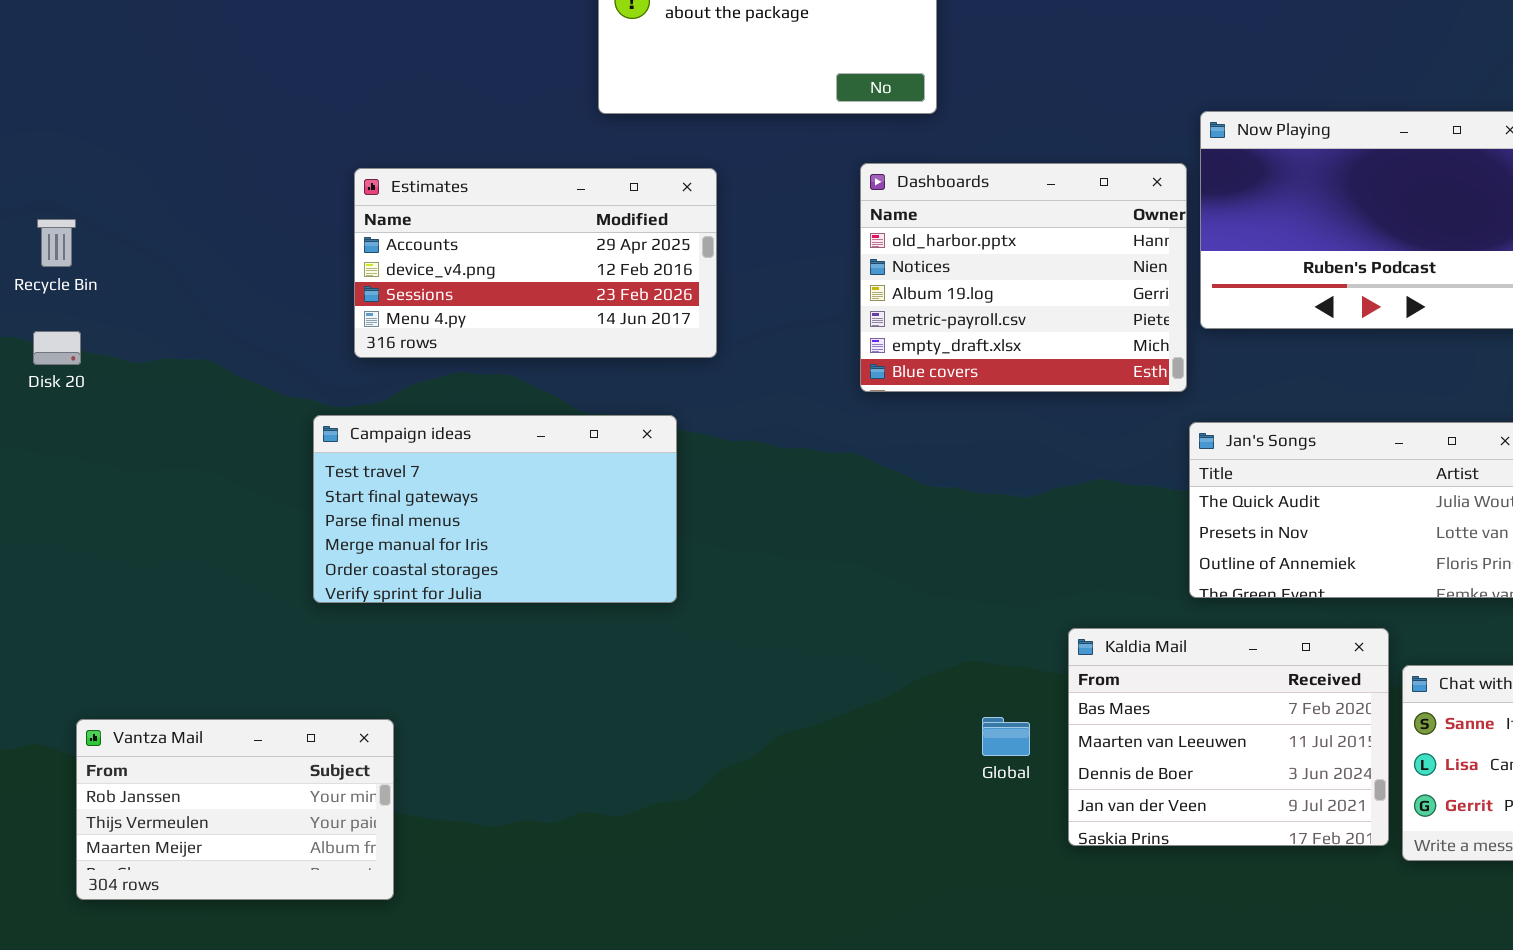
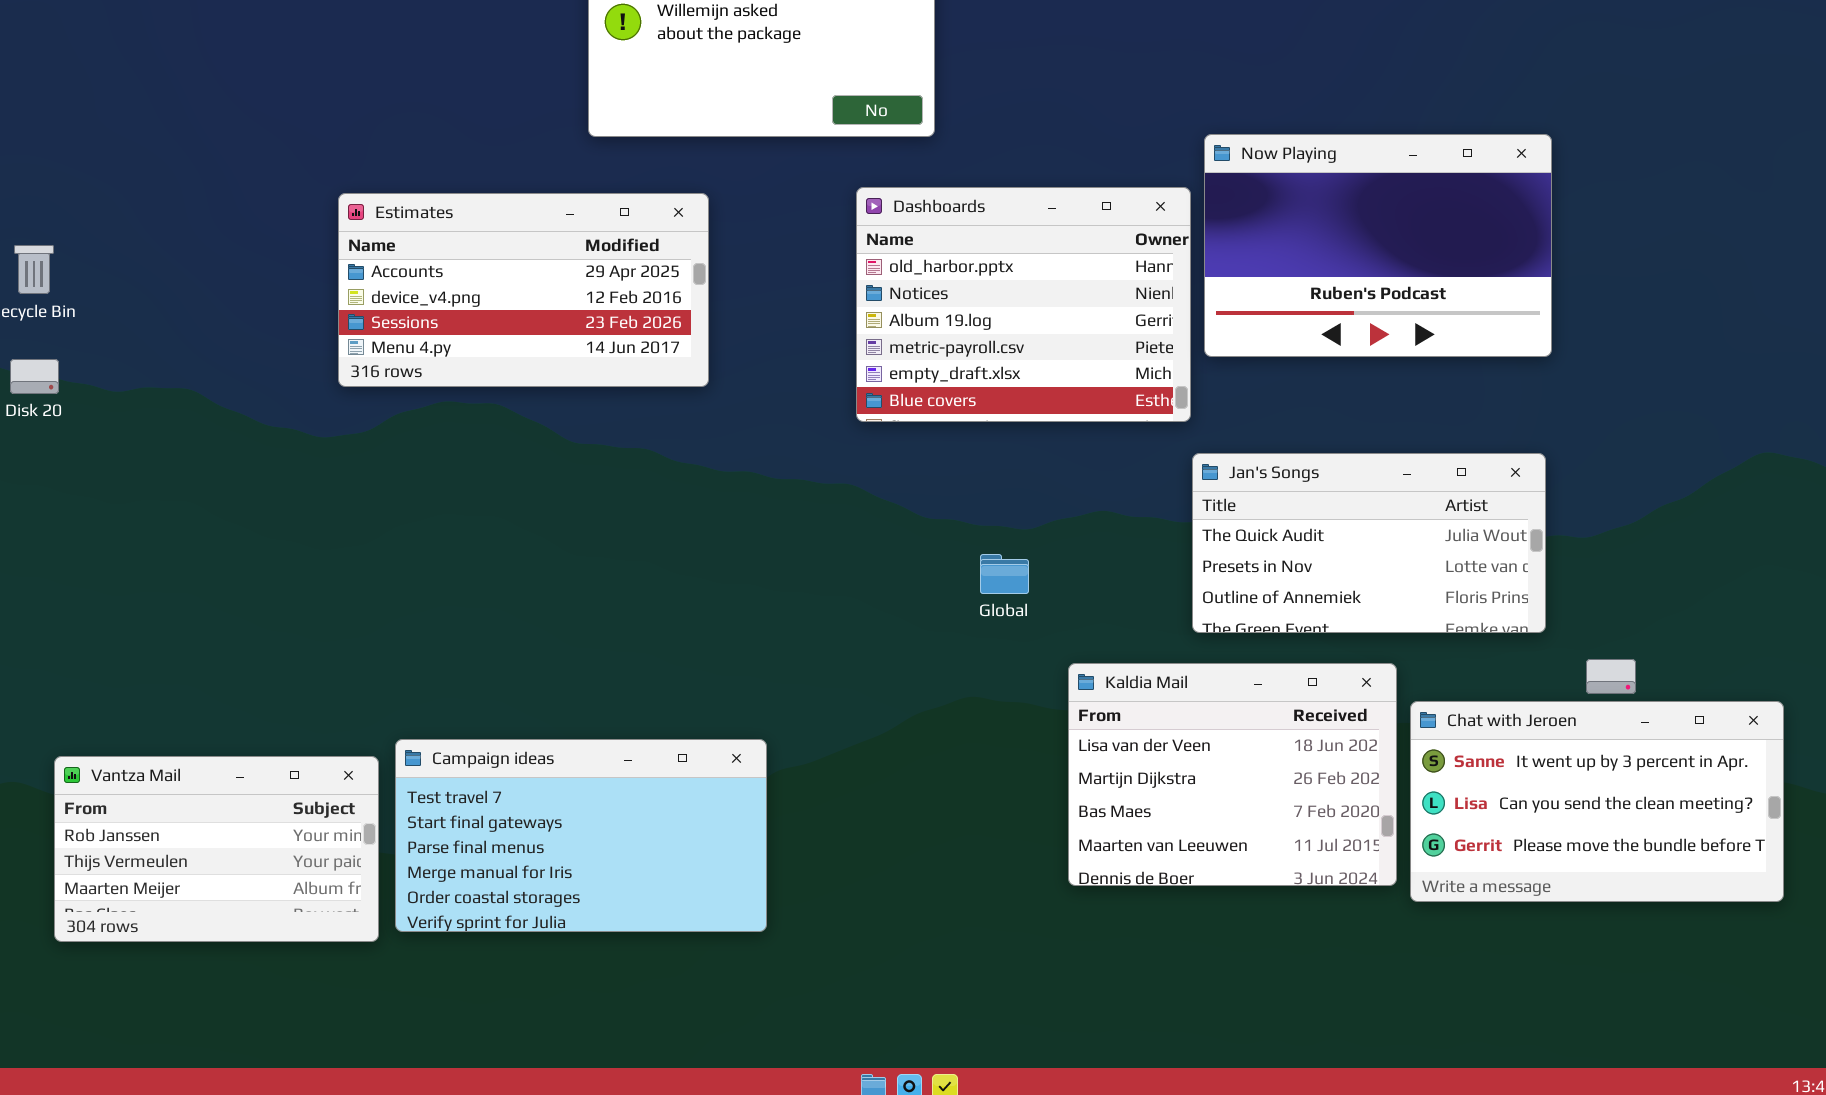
Campaign ideas: [313,415,677,603] -> [395,739,767,932], moved
Kaldia Mail: [1068,628,1389,846] -> [1068,663,1397,886], scrolled up 2 rows
Global: [982,717,1030,756] -> [980,554,1029,594], moved

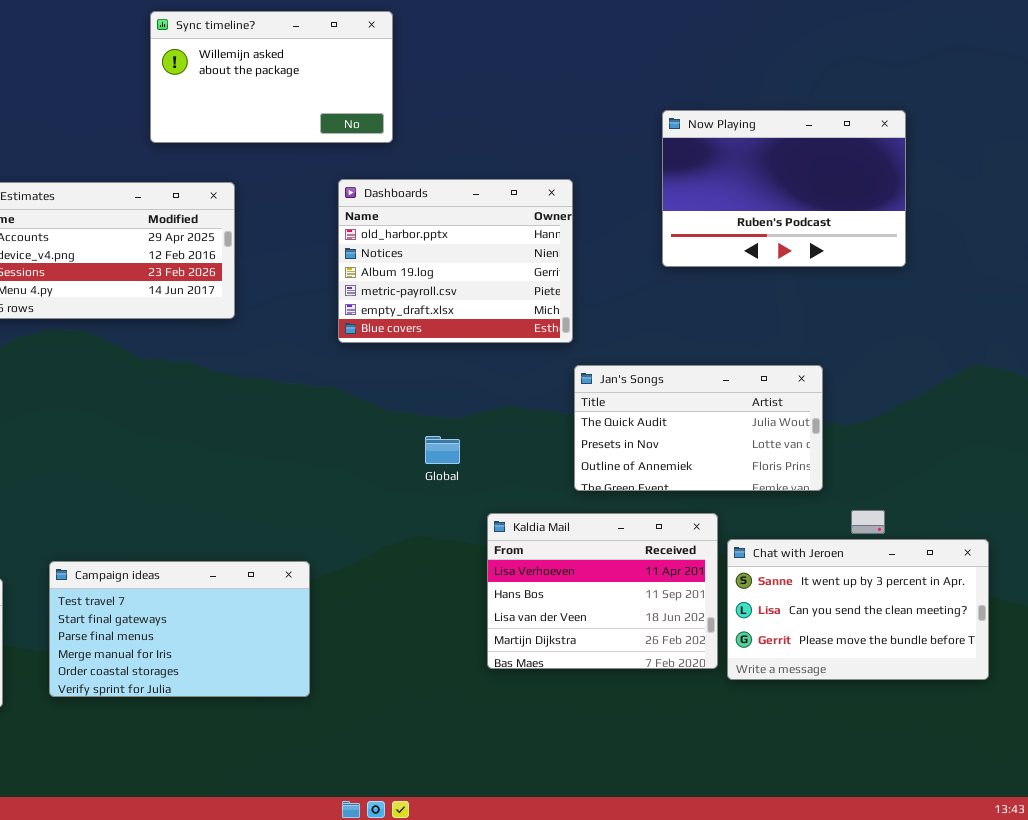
Now Playing: [1204,134,1552,357] -> [662,110,906,267], moved
Kaldia Mail: [1068,663,1397,886] -> [487,513,718,669], scrolled up 2 rows
Campaign ideas: [395,739,767,932] -> [49,561,310,697], moved

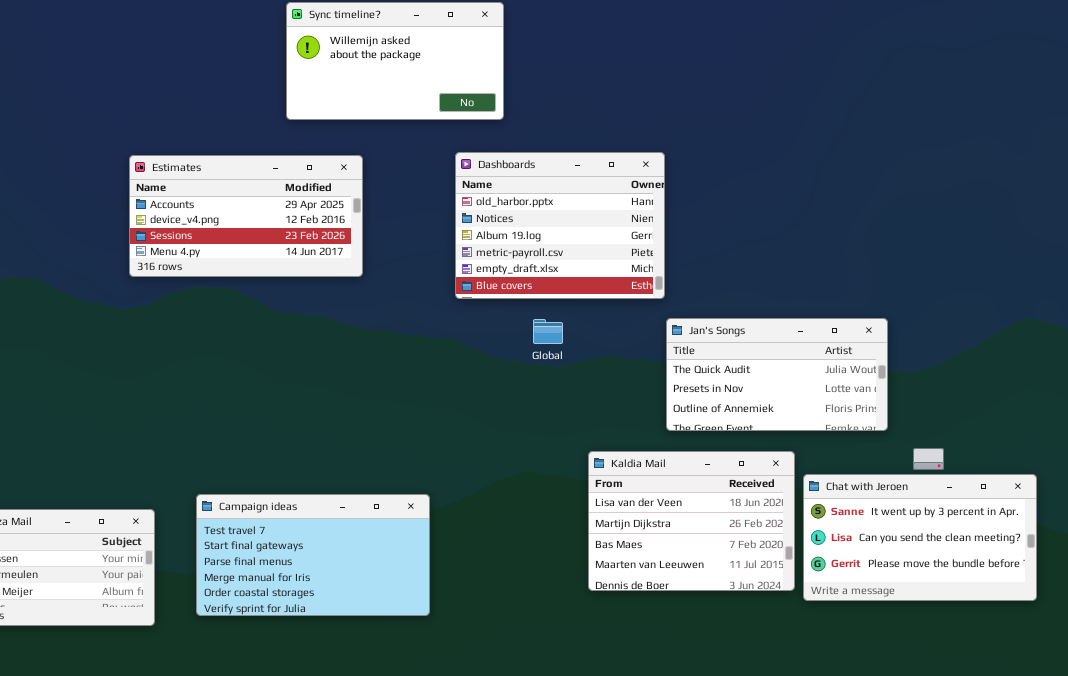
Now Playing: [662,110,906,267] -> none, closed
Global: [425,436,460,464] -> [533,319,563,344], moved
Kaldia Mail: [487,513,718,669] -> [588,451,795,591], scrolled down 2 rows

